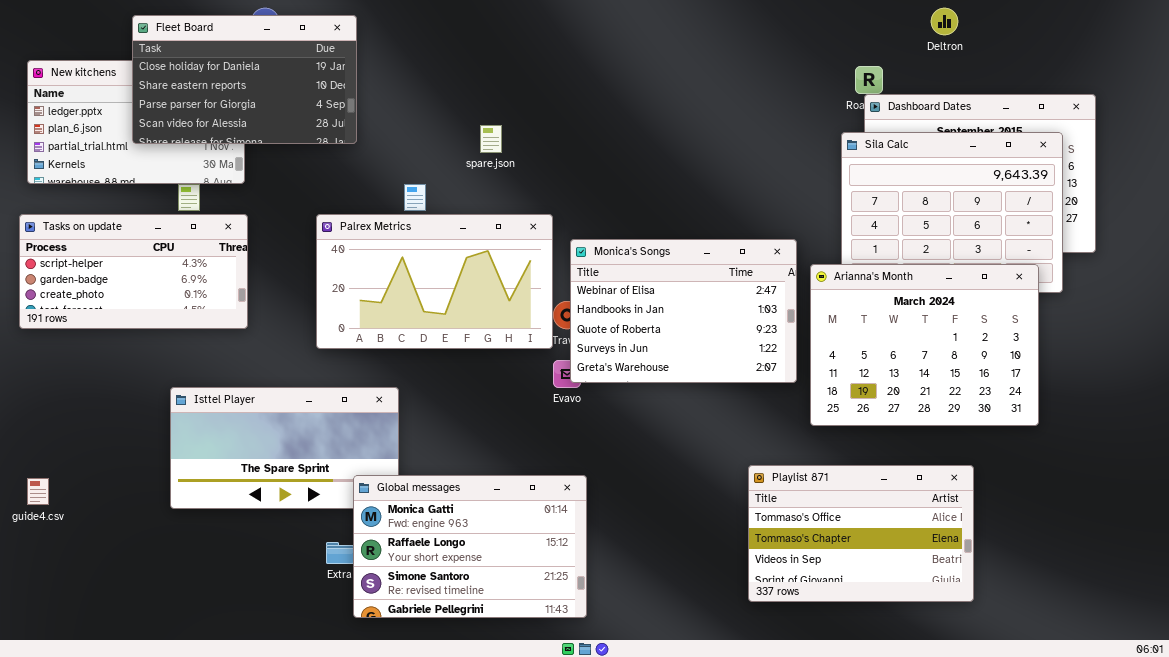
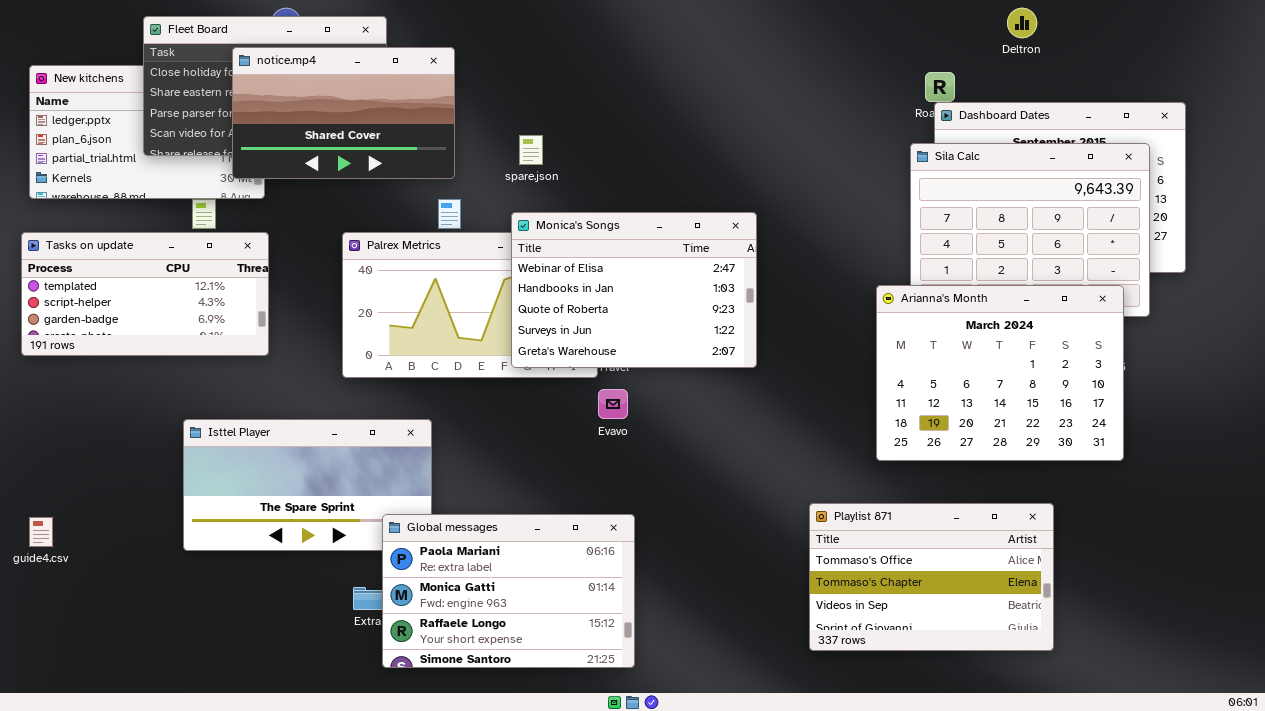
notice.mp4: none -> [232,47,455,179], opened
Tasks on update: [19,214,248,329] -> [21,232,269,356], scrolled up 1 row
Monica's Songs: [570,239,797,383] -> [511,212,757,368], moved
Global messages: [353,475,587,618] -> [382,514,635,668], scrolled up 1 row

